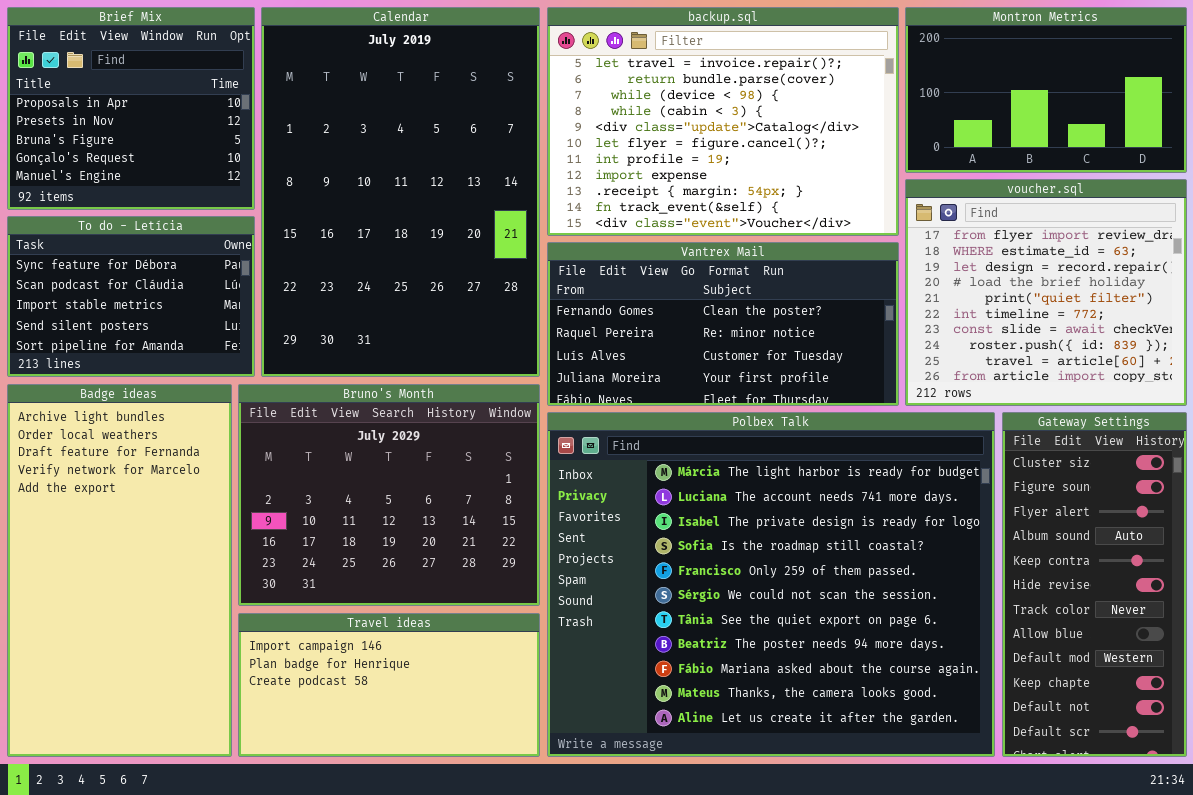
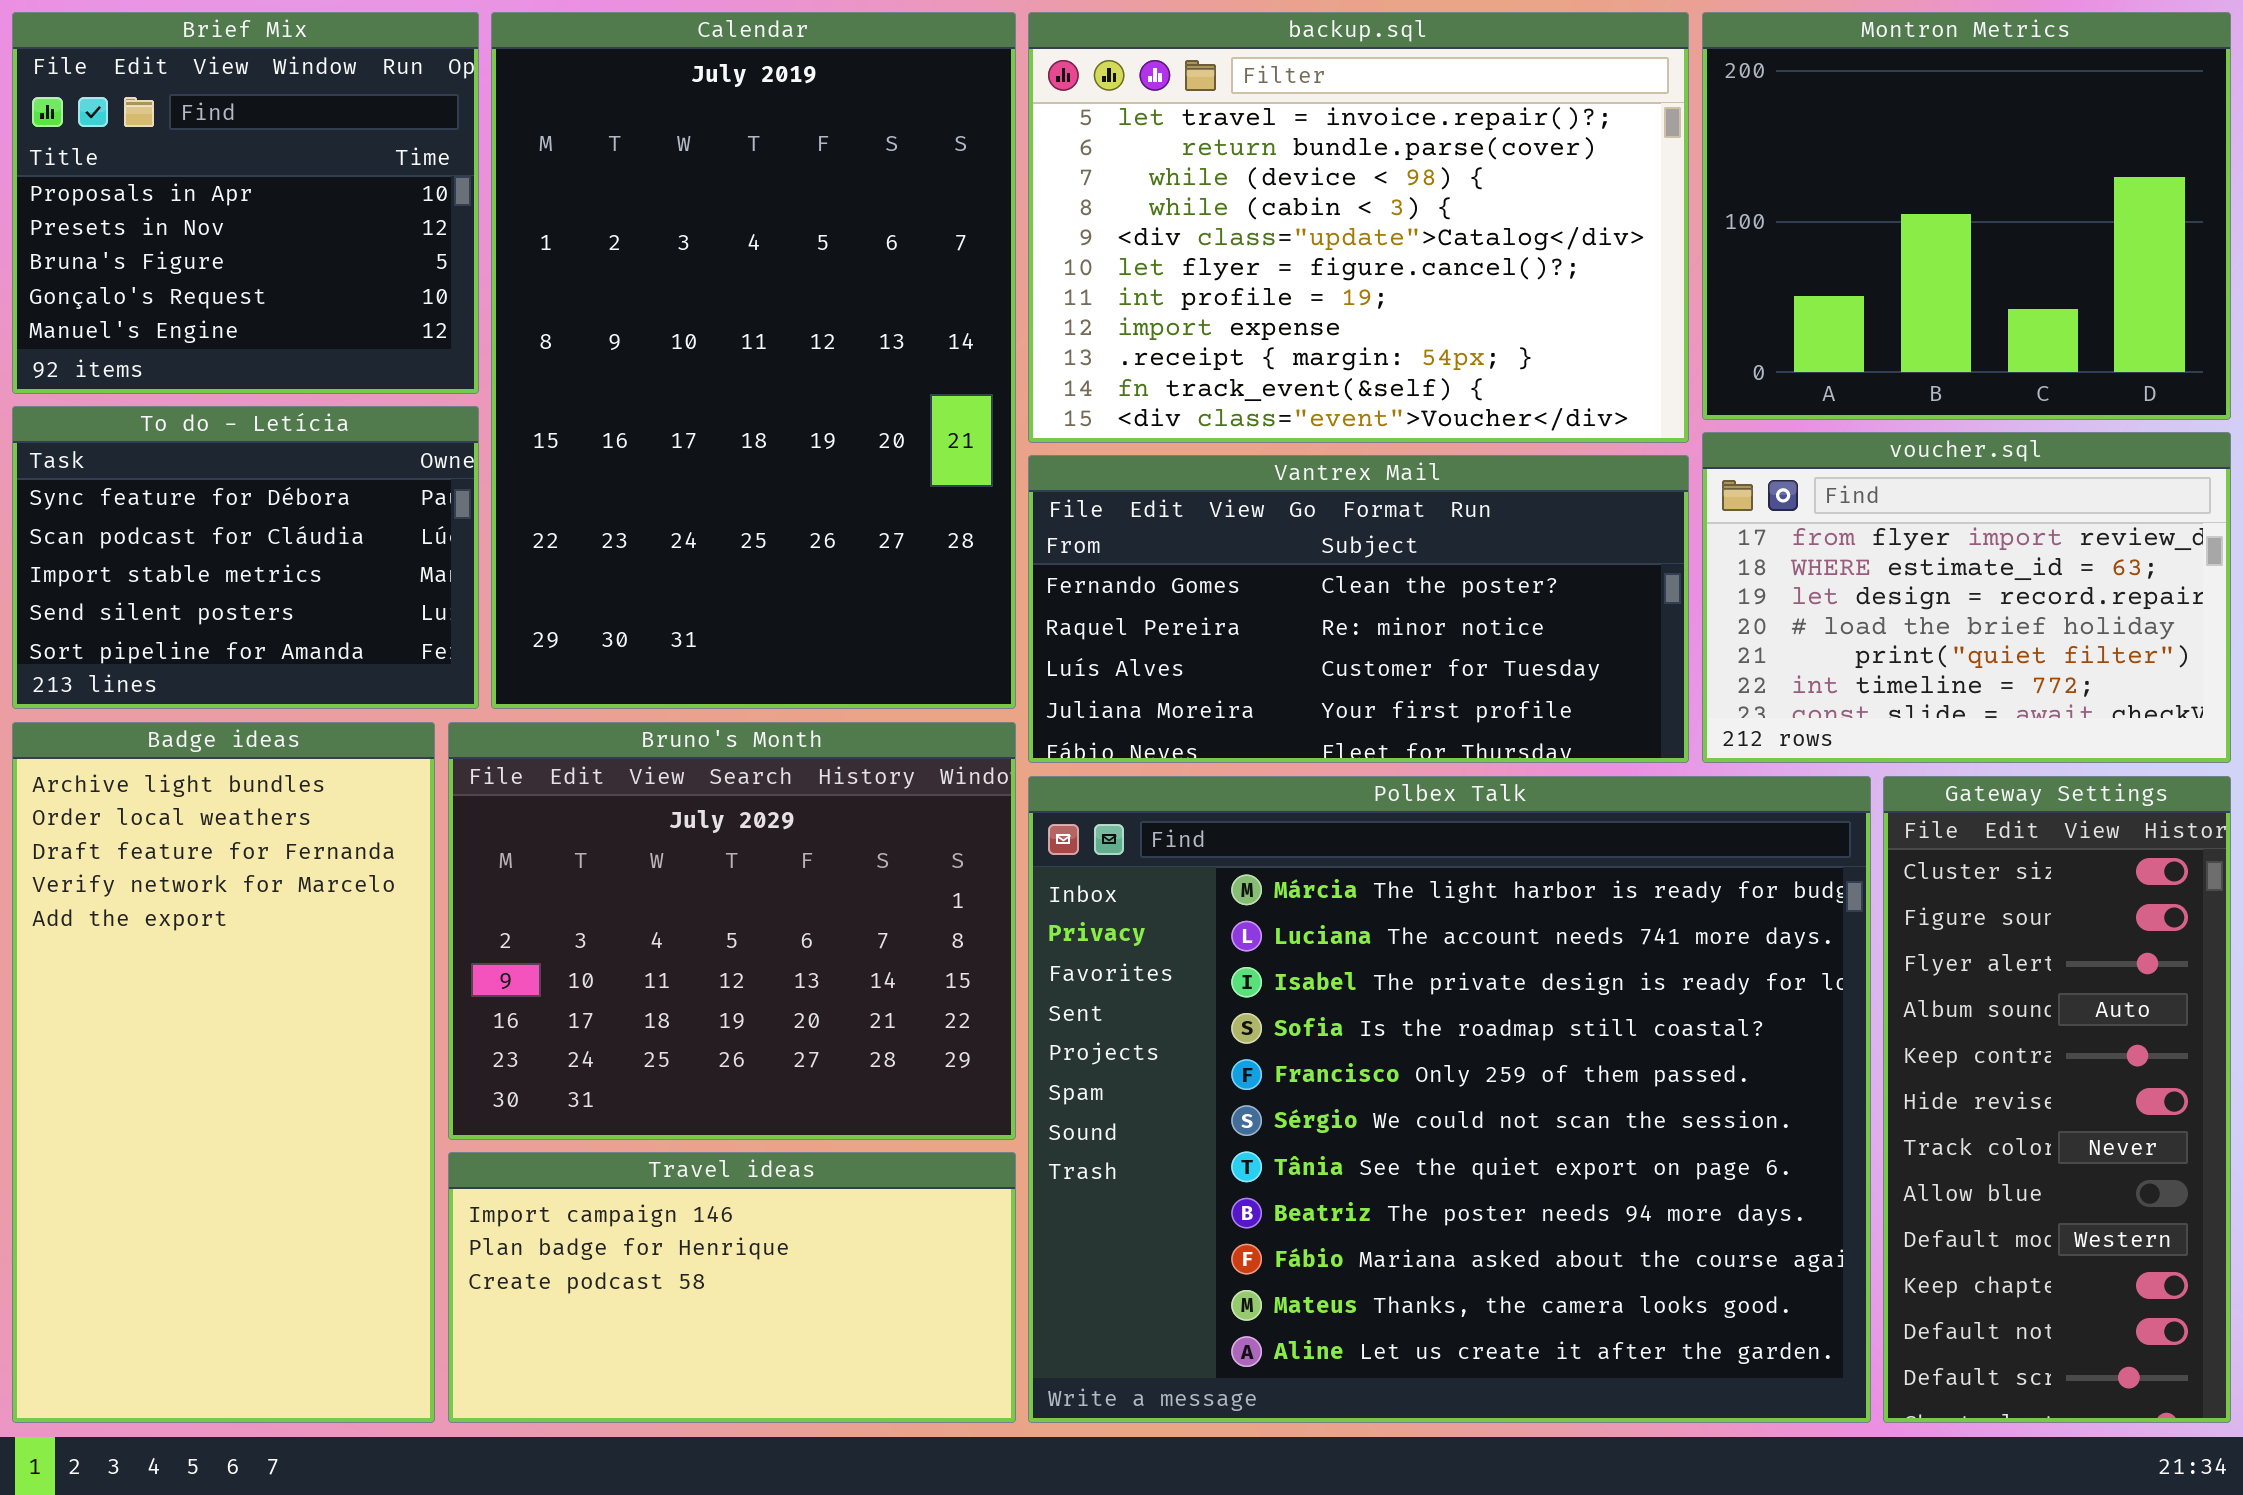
Montron Metrics: [905,7,1187,173] -> [1702,12,2231,420], resized
voucher.sql: [905,179,1187,406] -> [1702,432,2231,763], resized

